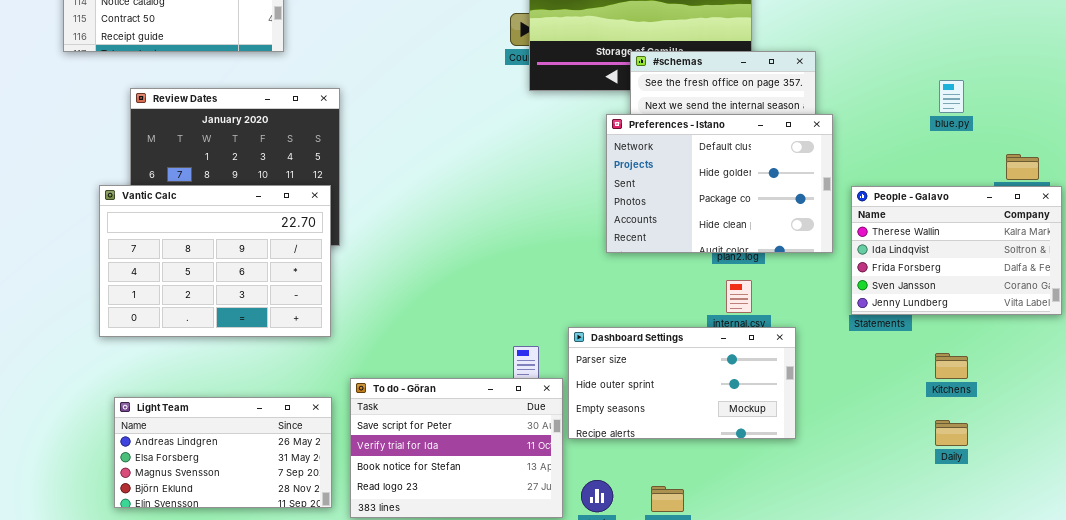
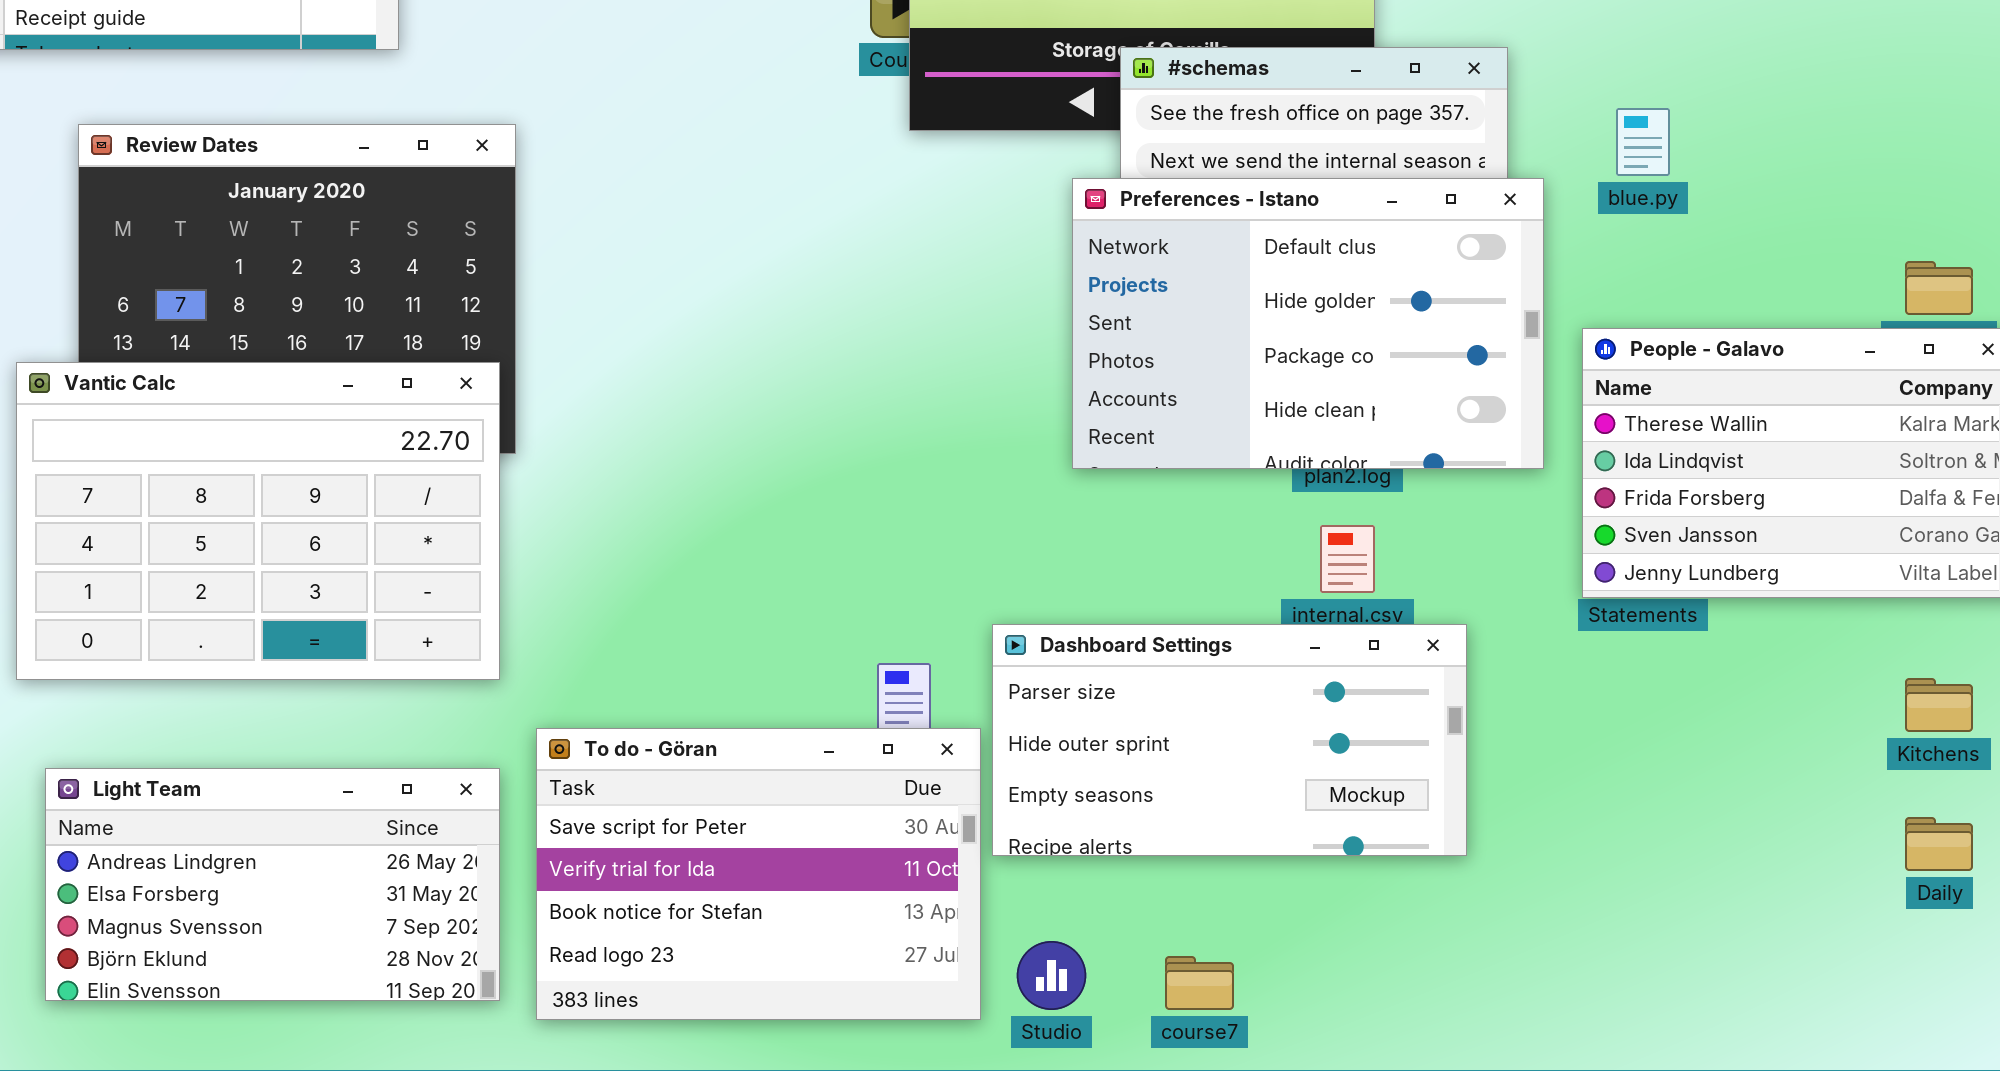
blue.py: [939,80,964,113] -> [1616,108,1670,176], moved
Vantic Calc: [99,185,331,337] -> [16,362,500,680], moved
Kitchens: [935,353,968,379] -> [1905,678,1973,732], moved
Daily: [935,420,968,446] -> [1905,817,1973,871], moved

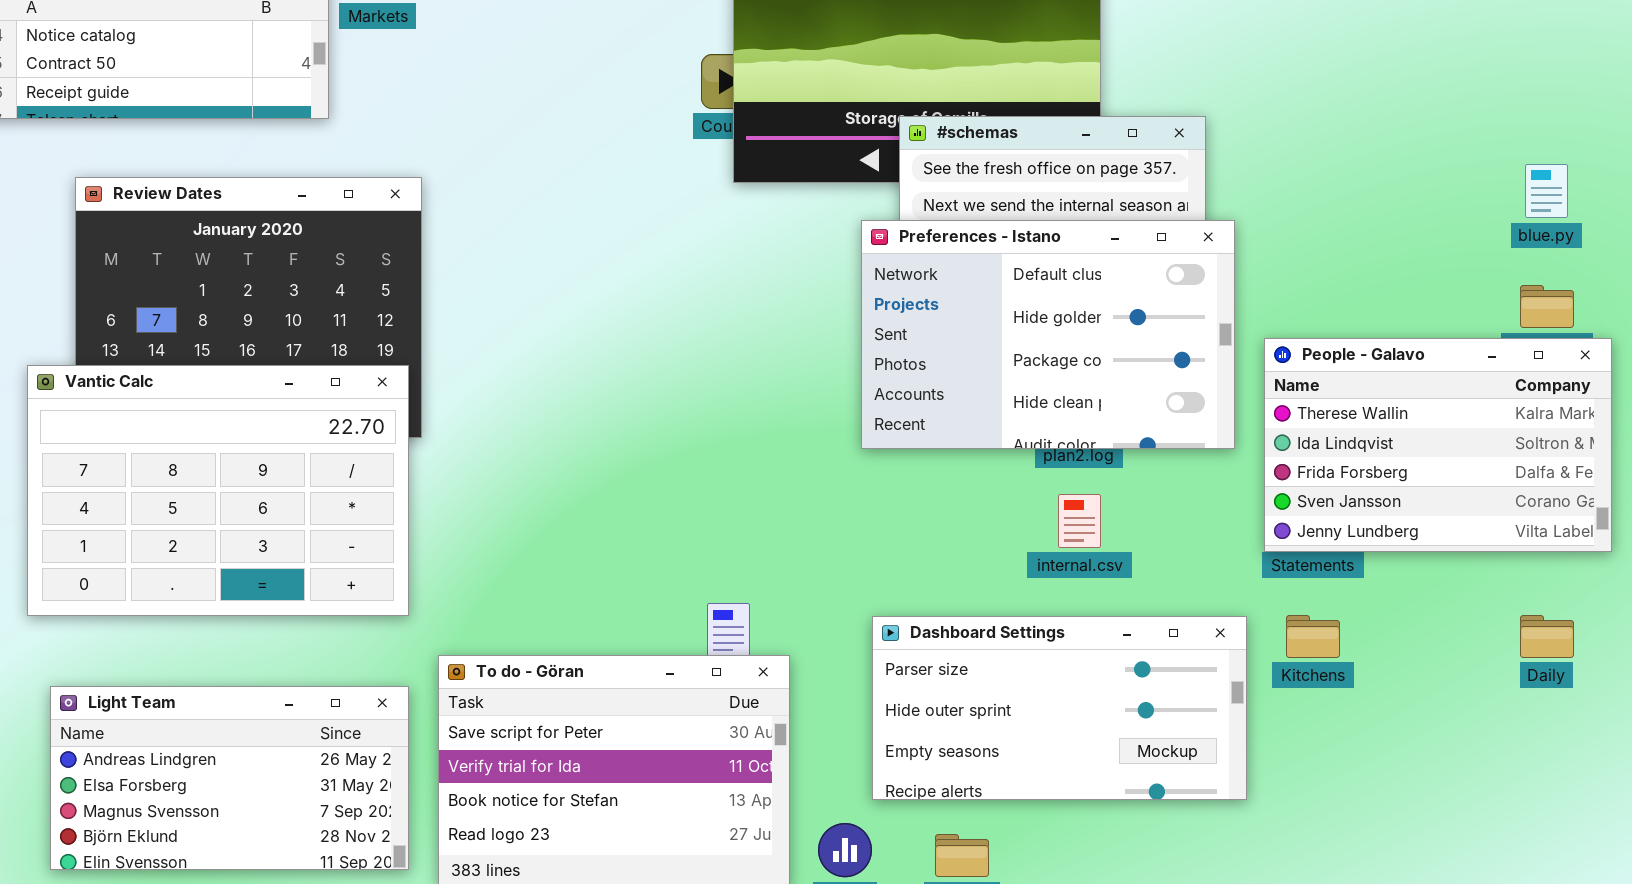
blue.py: [1616,108,1670,176] -> [1525,164,1568,218], moved
Dashboard Settings: [992,624,1467,856] -> [872,616,1247,800], moved
Kitchens: [1905,678,1973,732] -> [1286,615,1340,658], moved
Daily: [1905,817,1973,871] -> [1520,615,1574,658], moved

